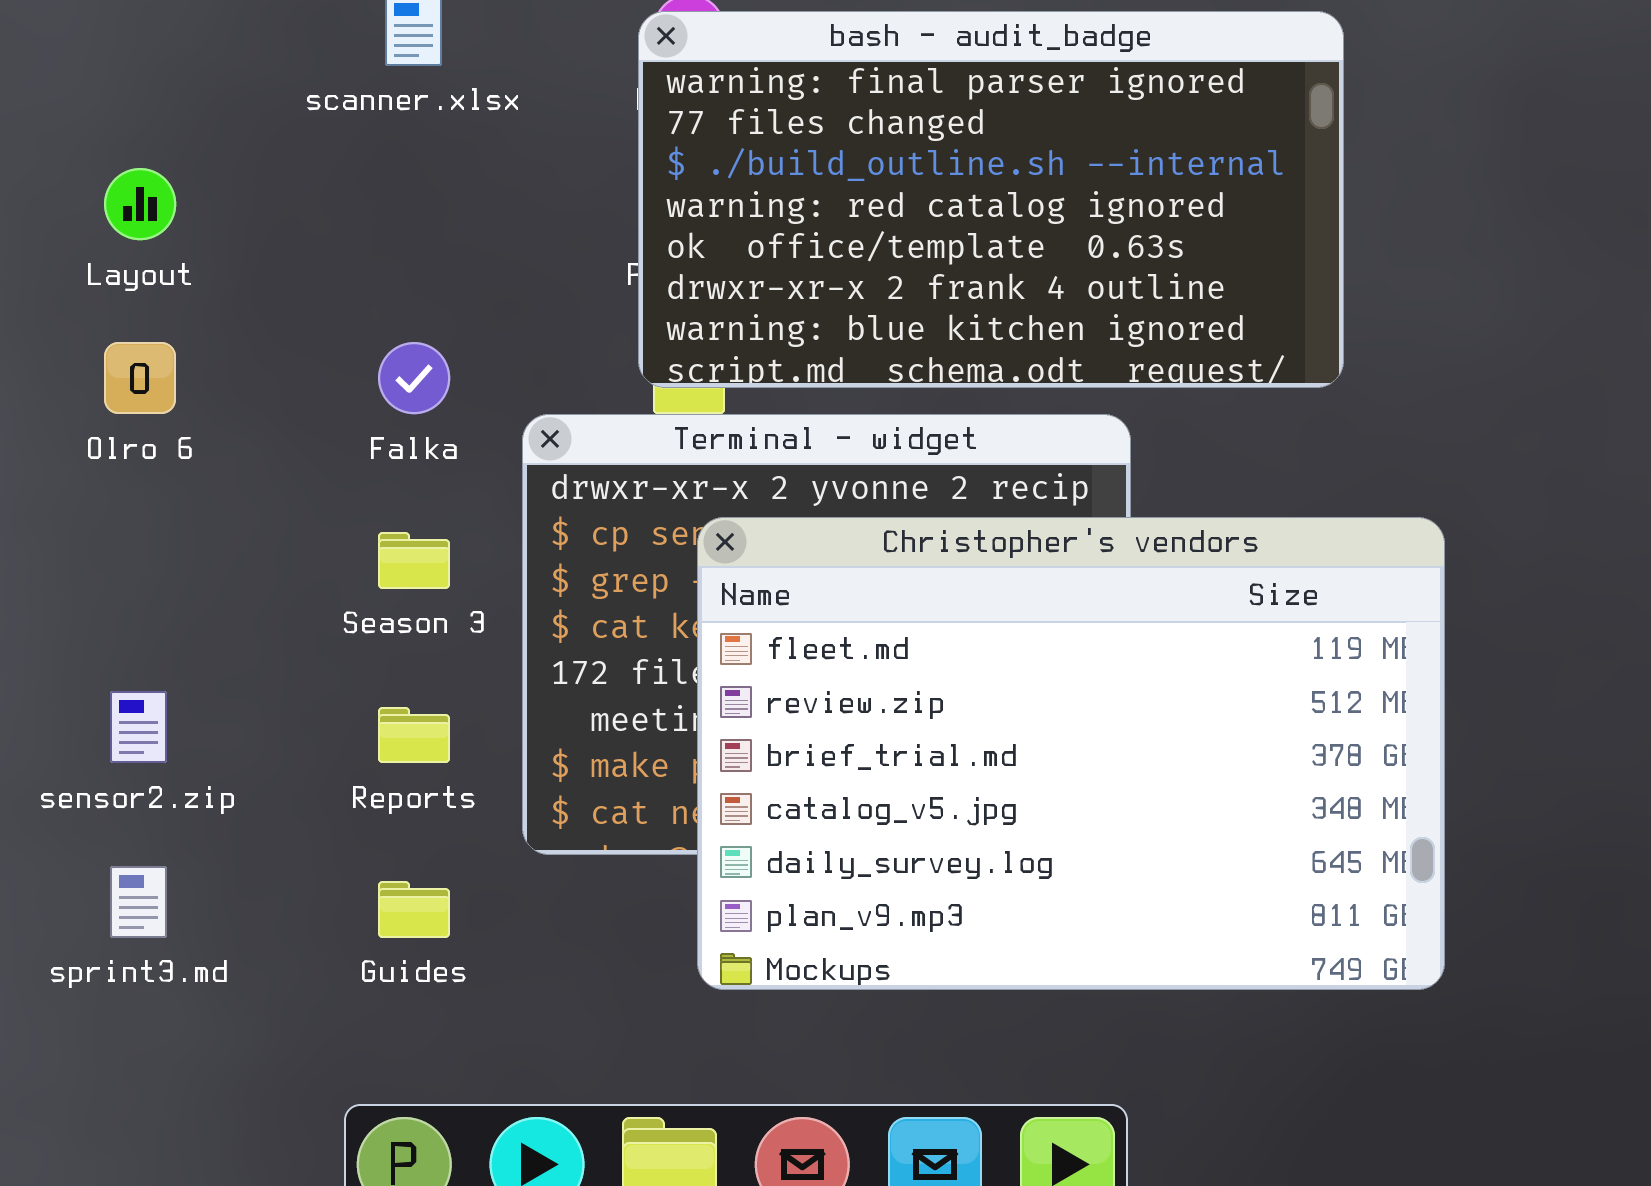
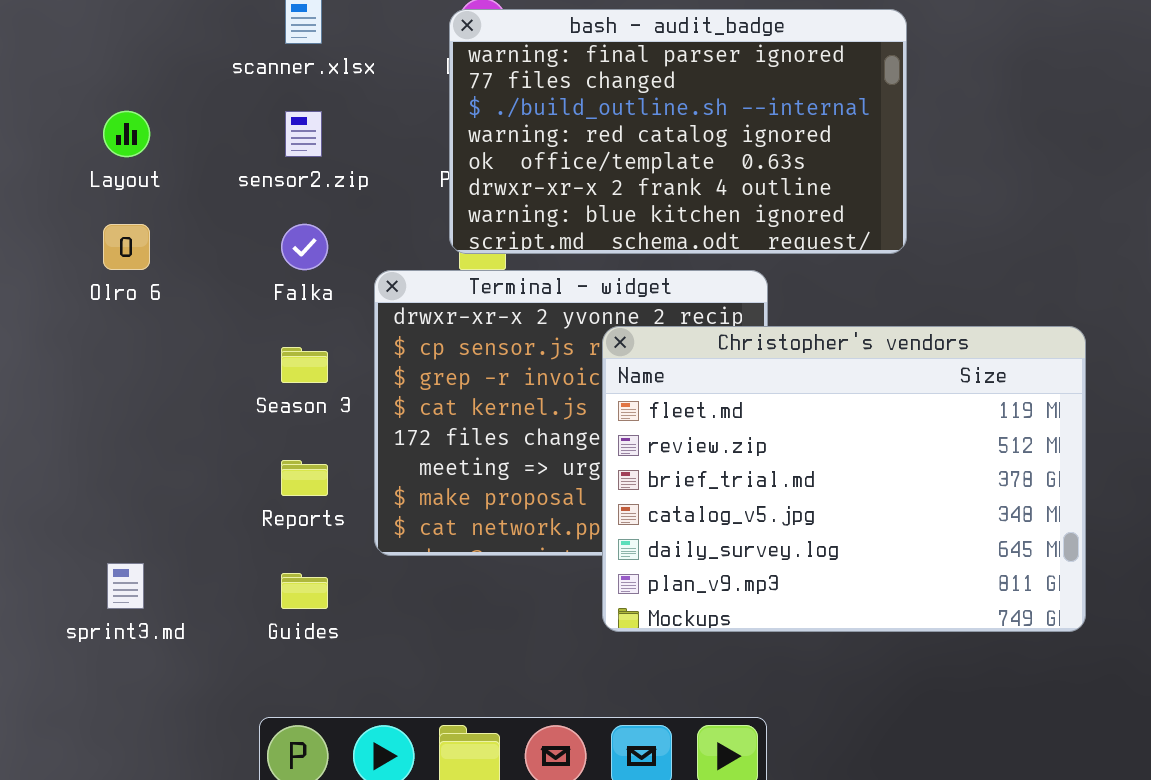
Christopher's vendors: [697,517,1445,990] -> [602,326,1086,632], moved
sensor2.zip: [110,691,167,763] -> [285,111,322,157], moved

